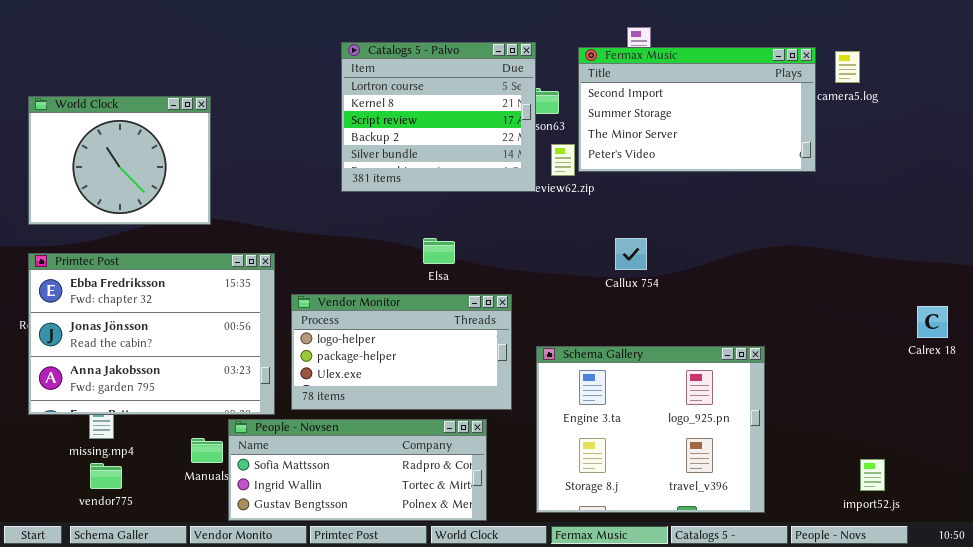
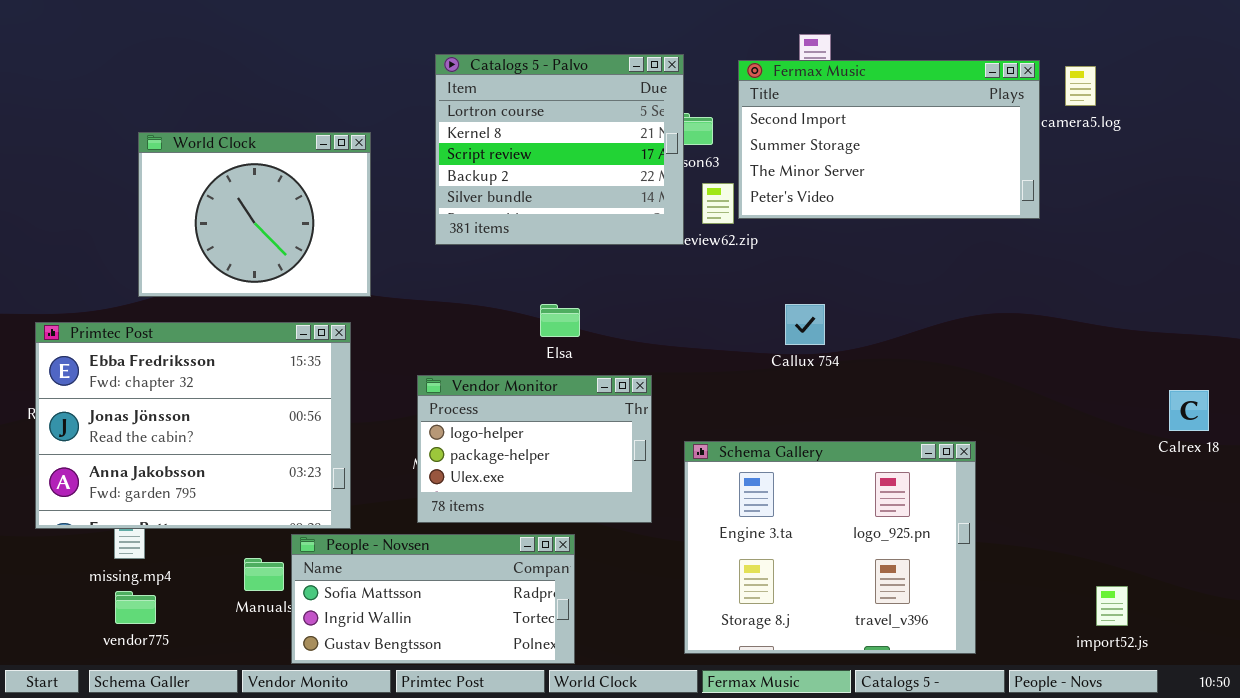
World Clock: [28,96,211,225] -> [138,132,371,297], moved
Vendor Monitor: [291,294,512,410] -> [417,375,652,523], resized
People - Novsen: [228,419,487,521] -> [291,534,575,664], resized

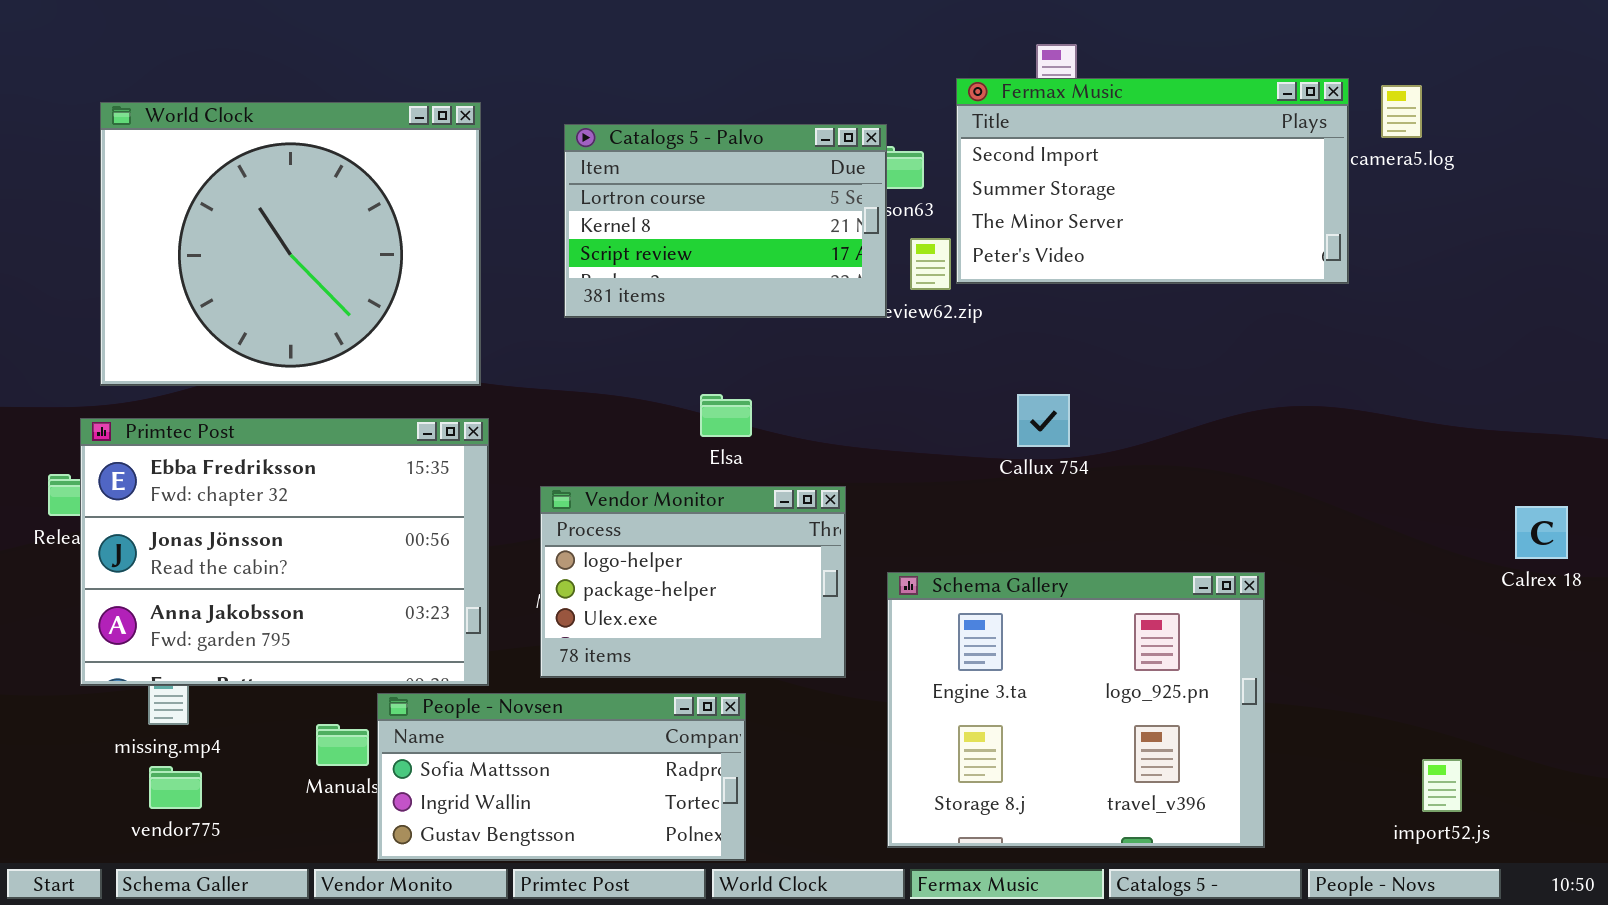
Catalogs 5 - Palvo: [435,54,684,245] -> [564,124,887,318], resized
World Clock: [138,132,371,297] -> [100,102,481,386], resized
Primtec Post: [35,322,351,529] -> [80,418,489,686], moved

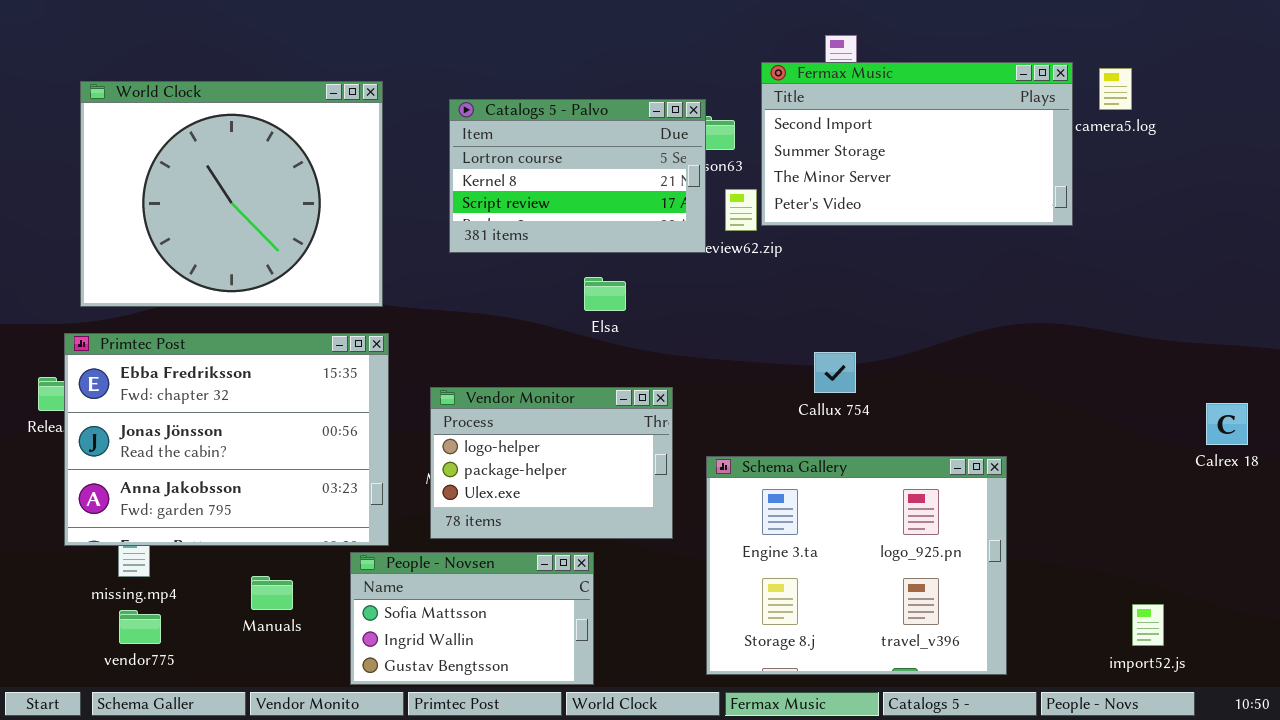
Elsa: [700,394,752,437] -> [584,277,626,311], moved
Callux 754: [1017,394,1070,447] -> [814,352,856,393], moved
People - Novsen: [377,693,746,861] -> [350,552,594,685], resized

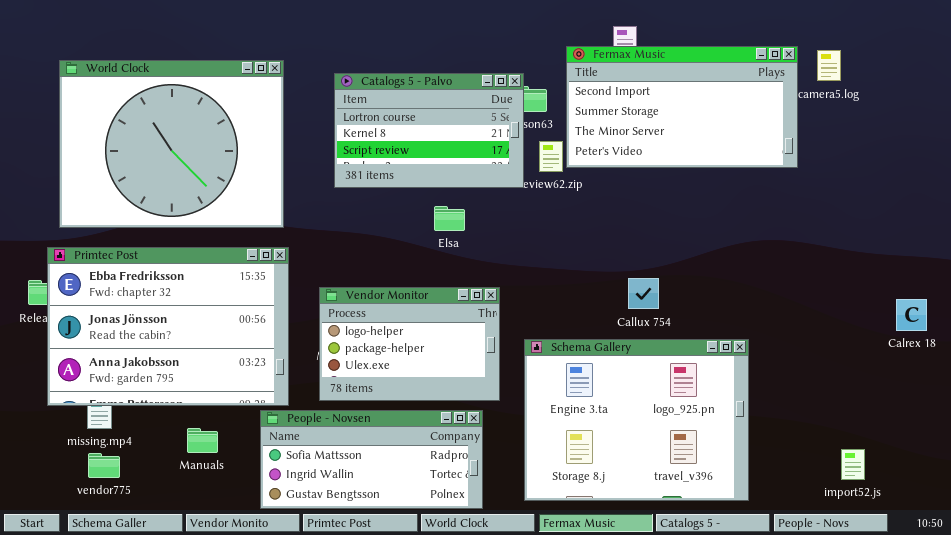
Callux 754: [814,352,856,393] -> [628,278,659,309], moved
People - Novsen: [350,552,594,685] -> [260,410,483,509], resized

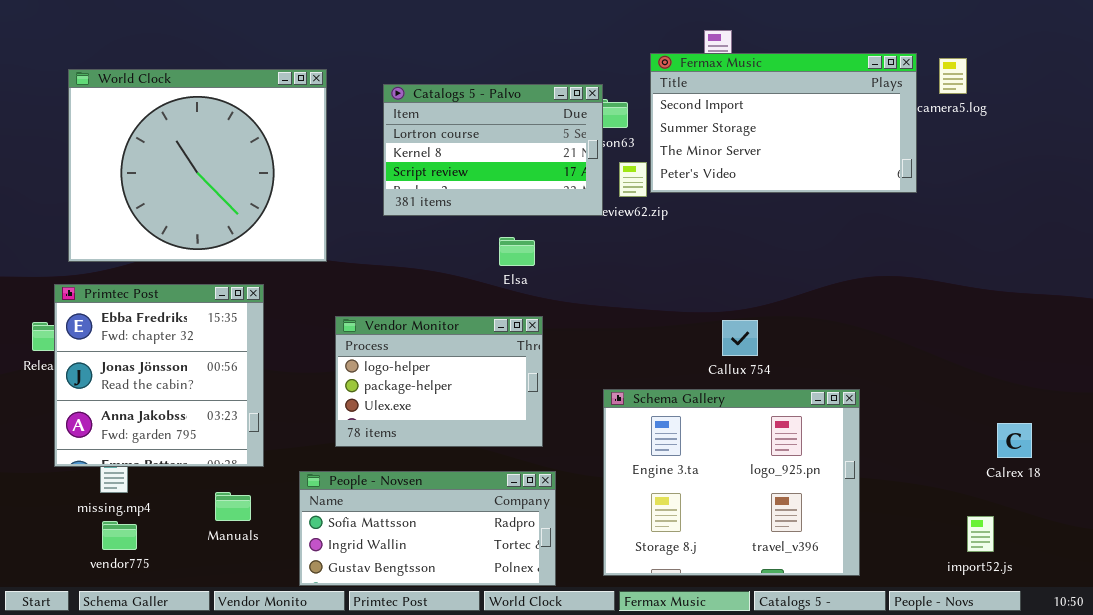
Primtec Post: [47,247,289,406] -> [54,284,264,467], resized
Vendor Monitor: [319,287,500,401] -> [335,316,543,447], moved
Calrex 18: [896,299,927,331] -> [997,423,1032,458], moved

